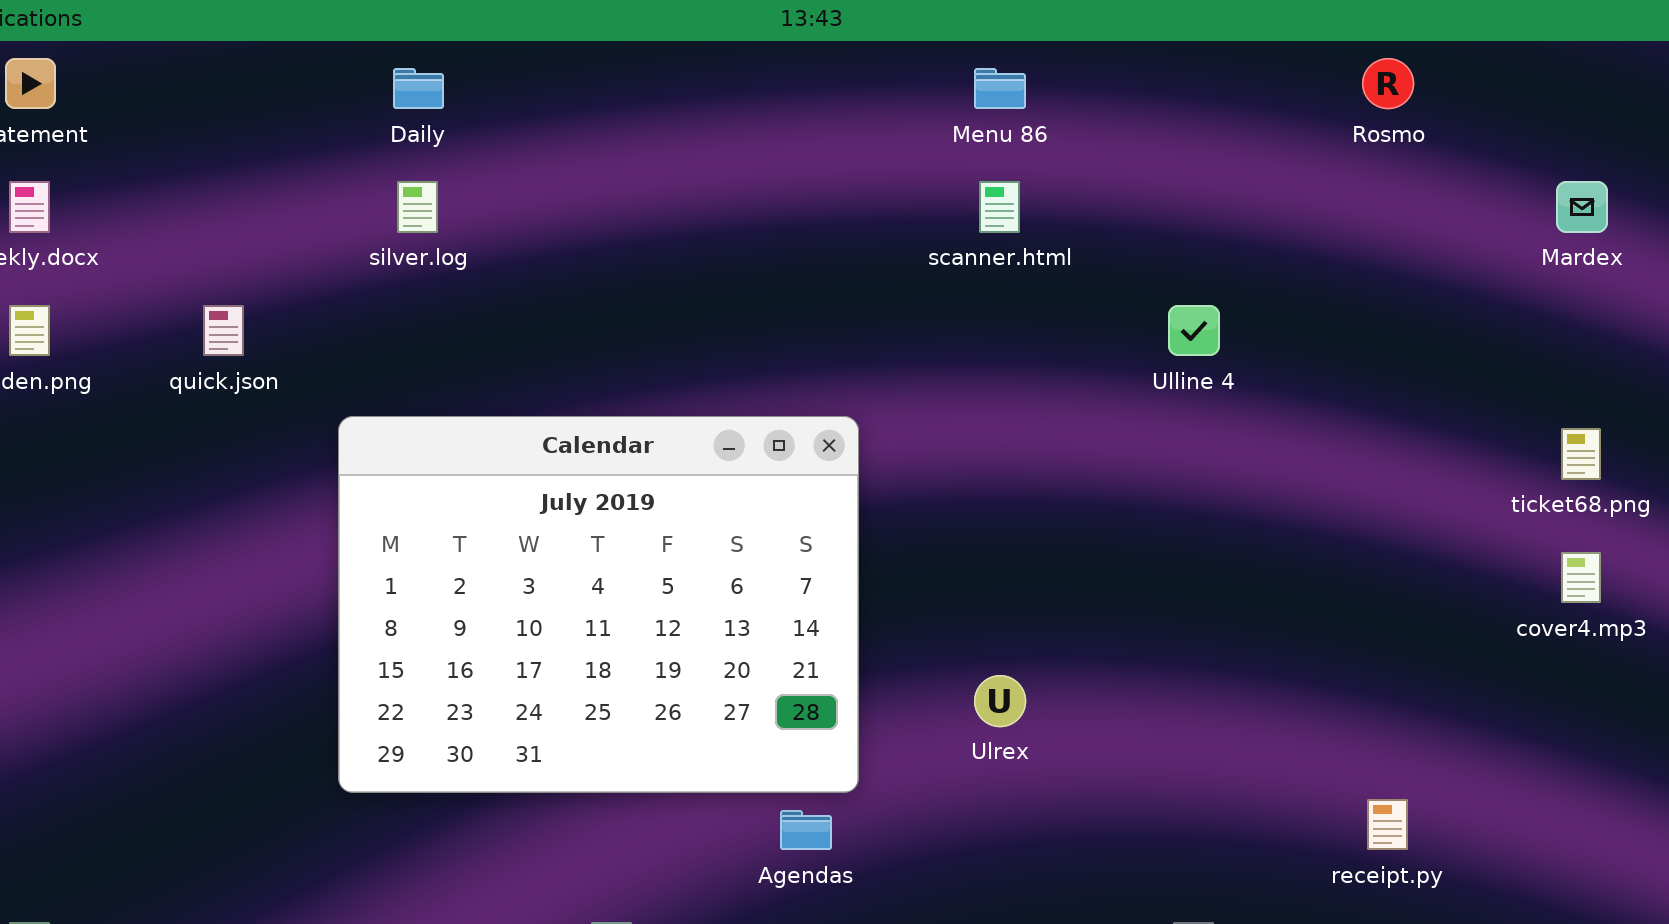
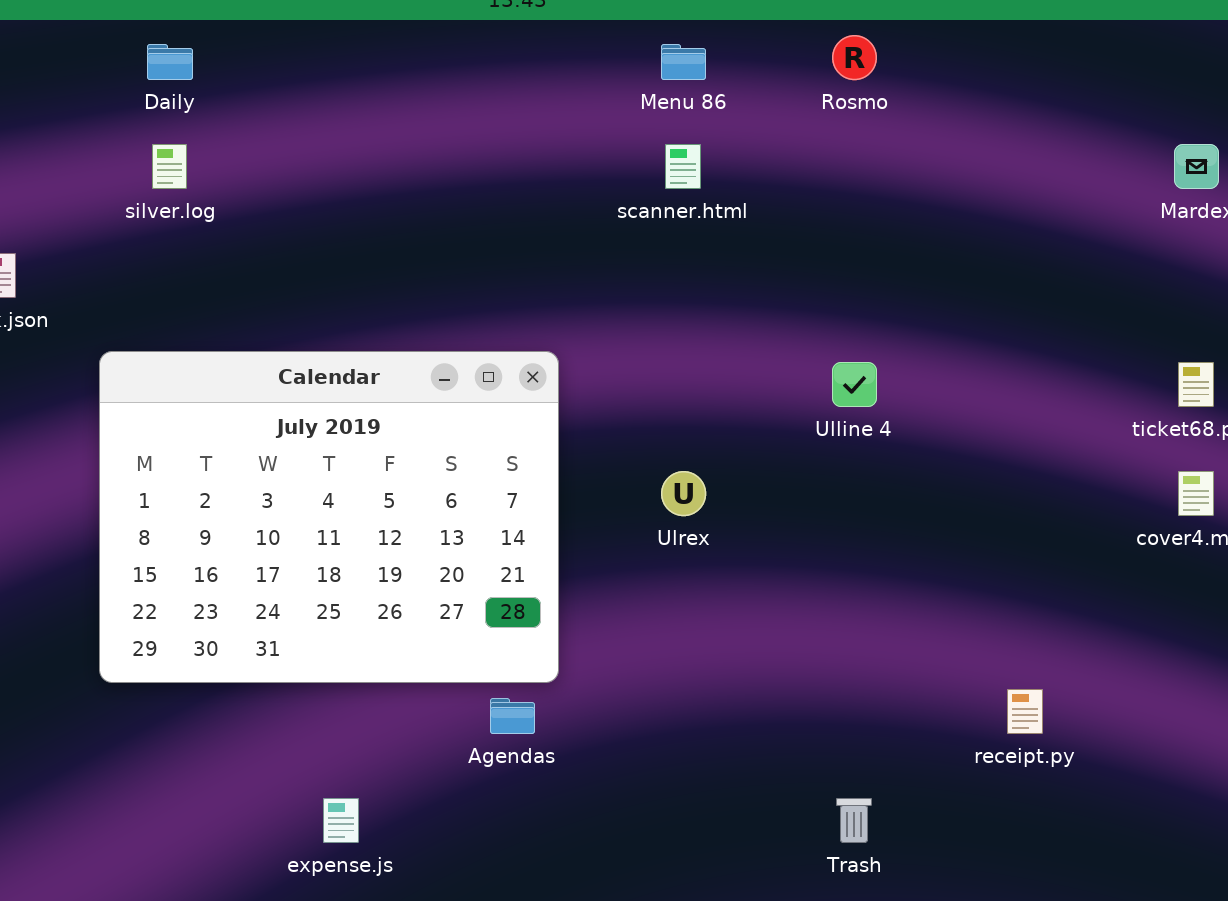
Rosmo: [1362,58,1414,109] -> [832,35,877,80], moved
Ulline 4: [1168,305,1220,356] -> [832,362,877,407], moved
Ulrex: [974,675,1026,727] -> [661,471,706,516], moved

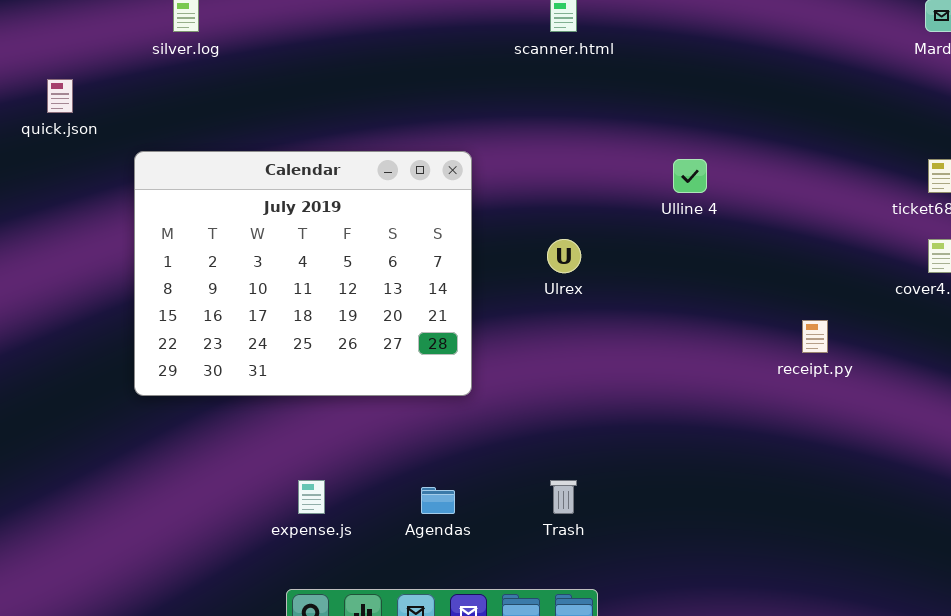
receipt.py: [1007,689,1043,734] -> [802,320,828,353], moved
Agendas: [490,698,535,734] -> [421,487,455,514], moved
Trash: [836,798,872,843] -> [550,480,577,514], moved

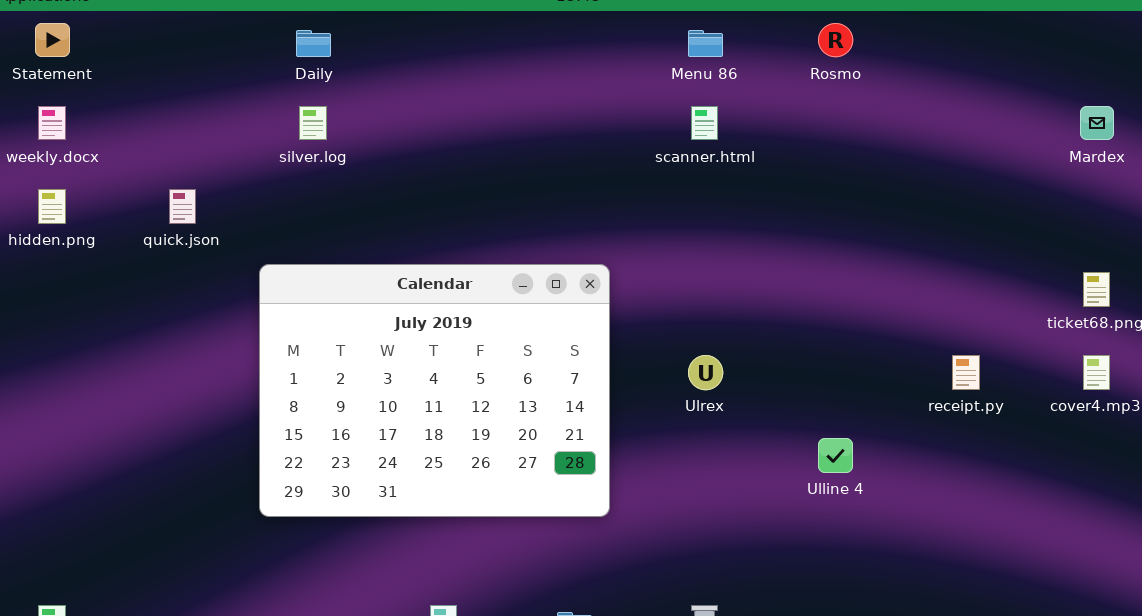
Ulline 4: [673,159,707,193] -> [818,438,853,473], moved
receipt.py: [802,320,828,353] -> [952,355,980,390], moved

